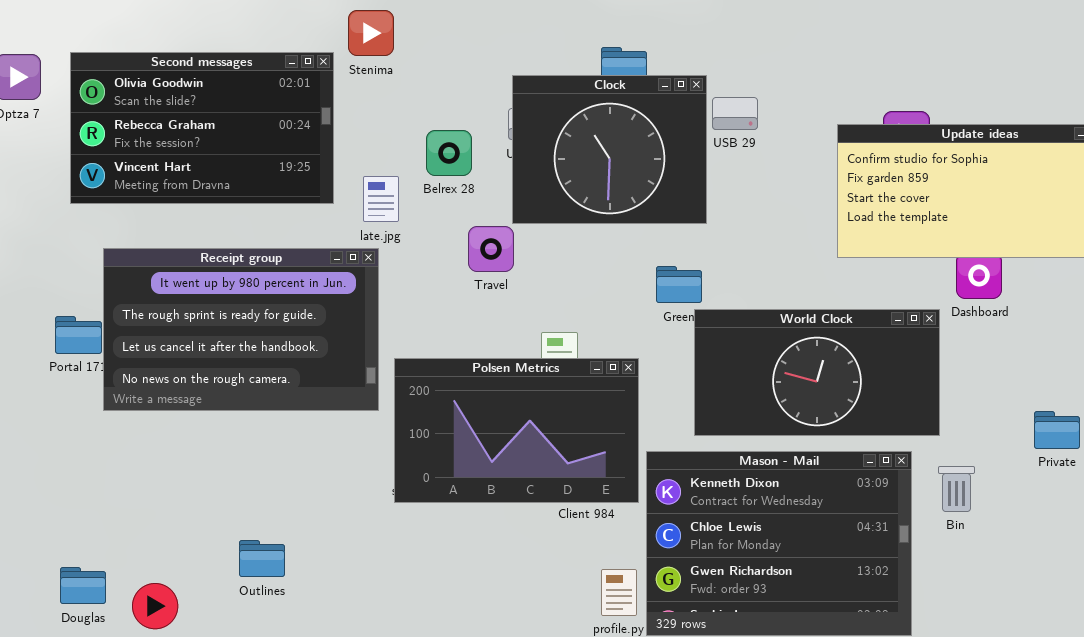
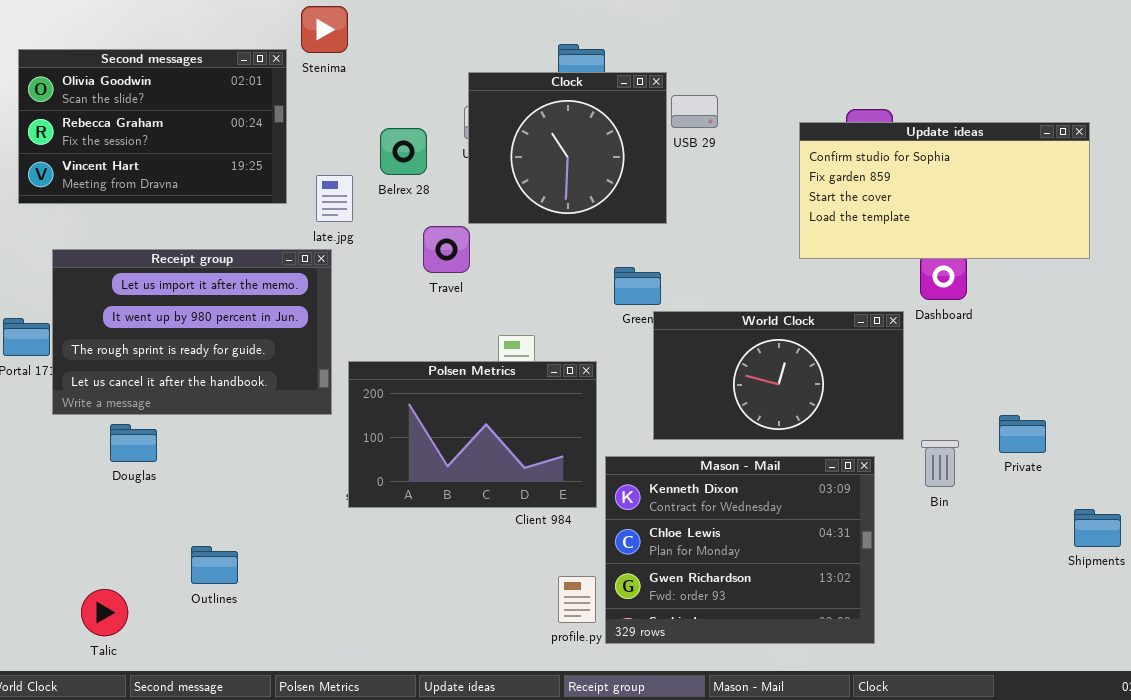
Receipt group: [103,248,379,411] -> [52,249,332,415], scrolled up 1 row
Bin: [938,466,975,512] -> [921,440,959,487], moved
Douglas: [60,567,106,604] -> [110,424,157,462], moved

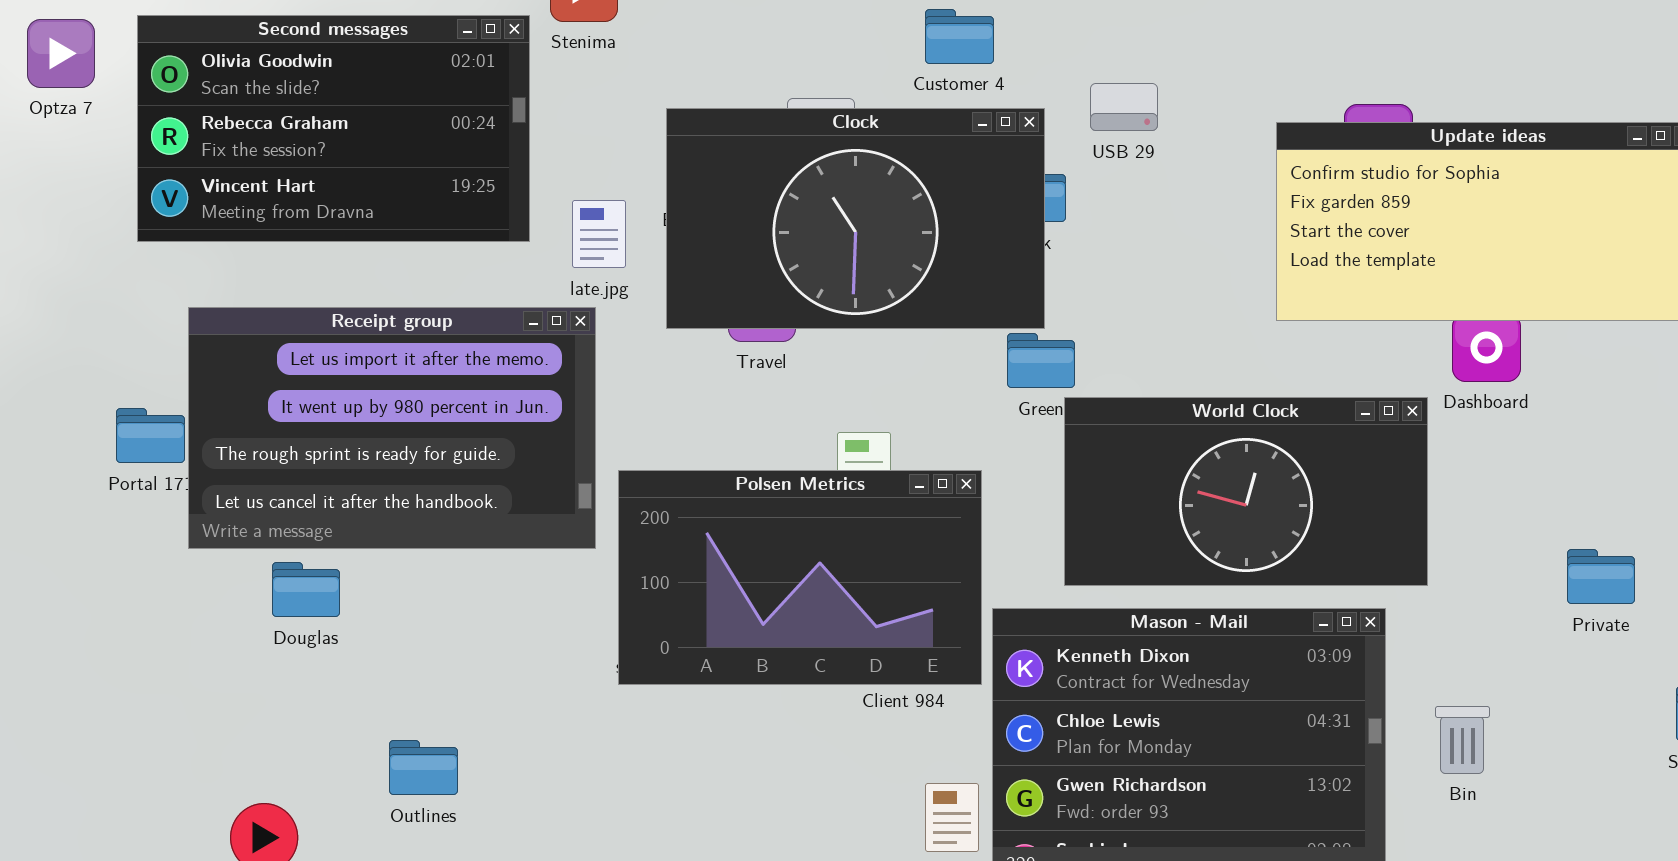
Clock: [468,72,667,224] -> [666,108,1045,329], moved, resized
Bin: [921,440,959,487] -> [1435,706,1490,774], moved

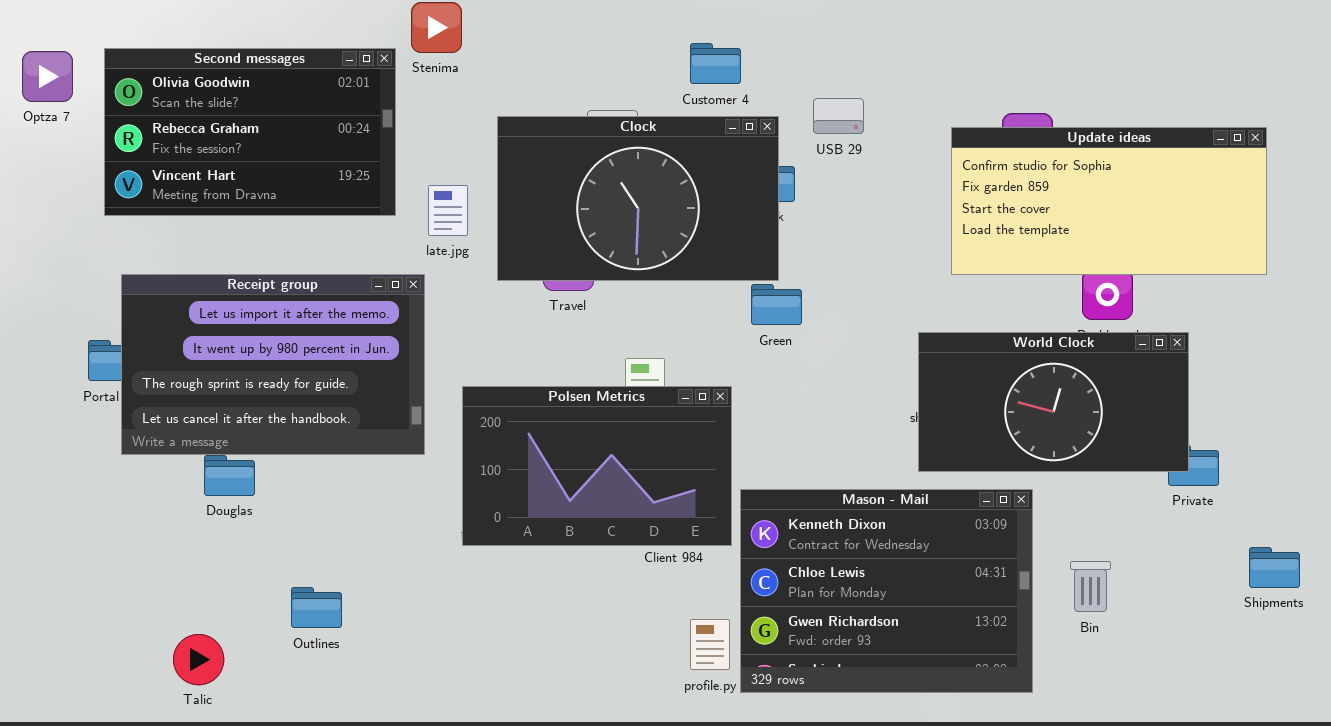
Receipt group: [188,307,596,549] -> [121,274,425,455], moved
World Clock: [1064,397,1428,586] -> [918,332,1189,472], moved

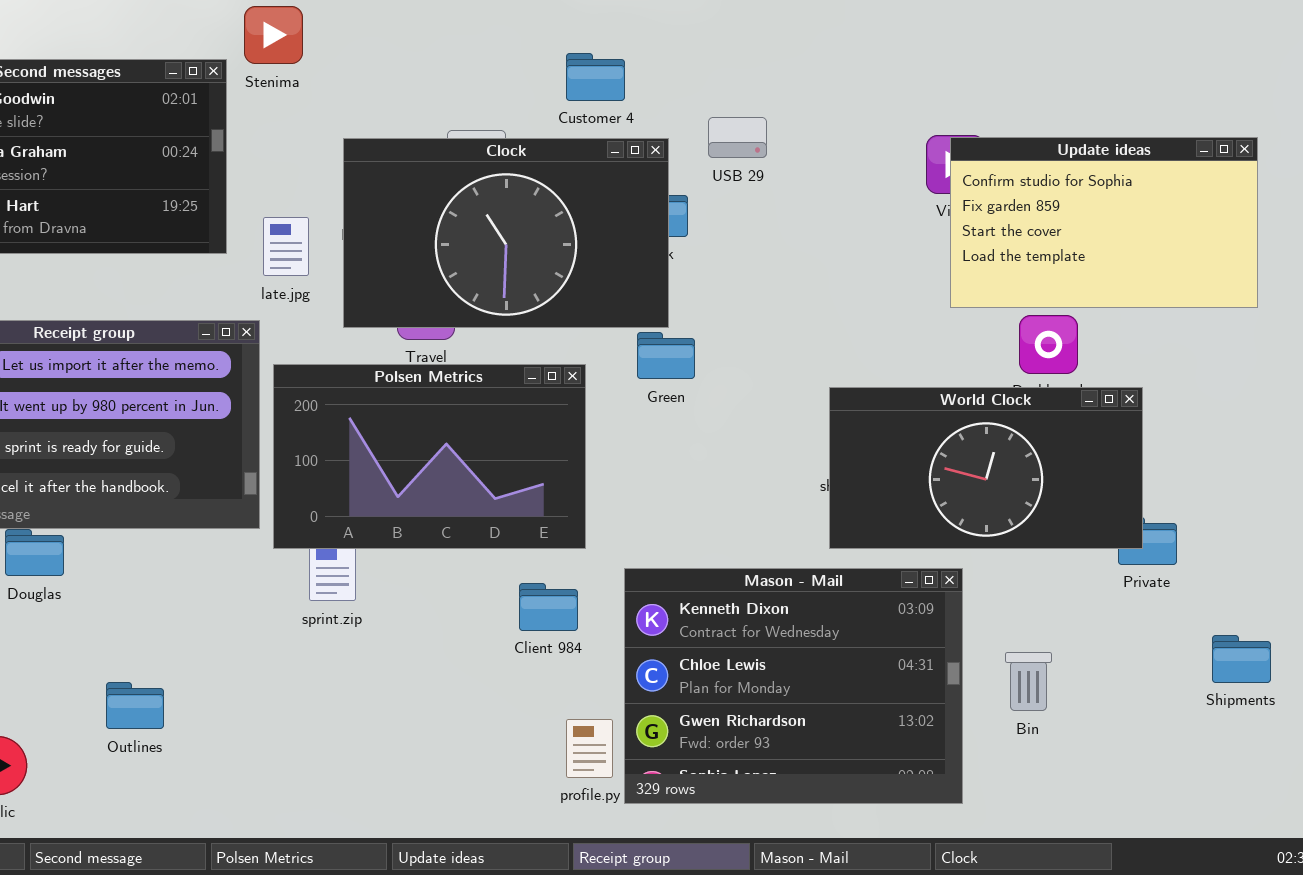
Update ideas: [951,127,1267,275] -> [950,137,1258,308], moved, resized
Polsen Metrics: [462,386,732,546] -> [273,364,586,549], moved

